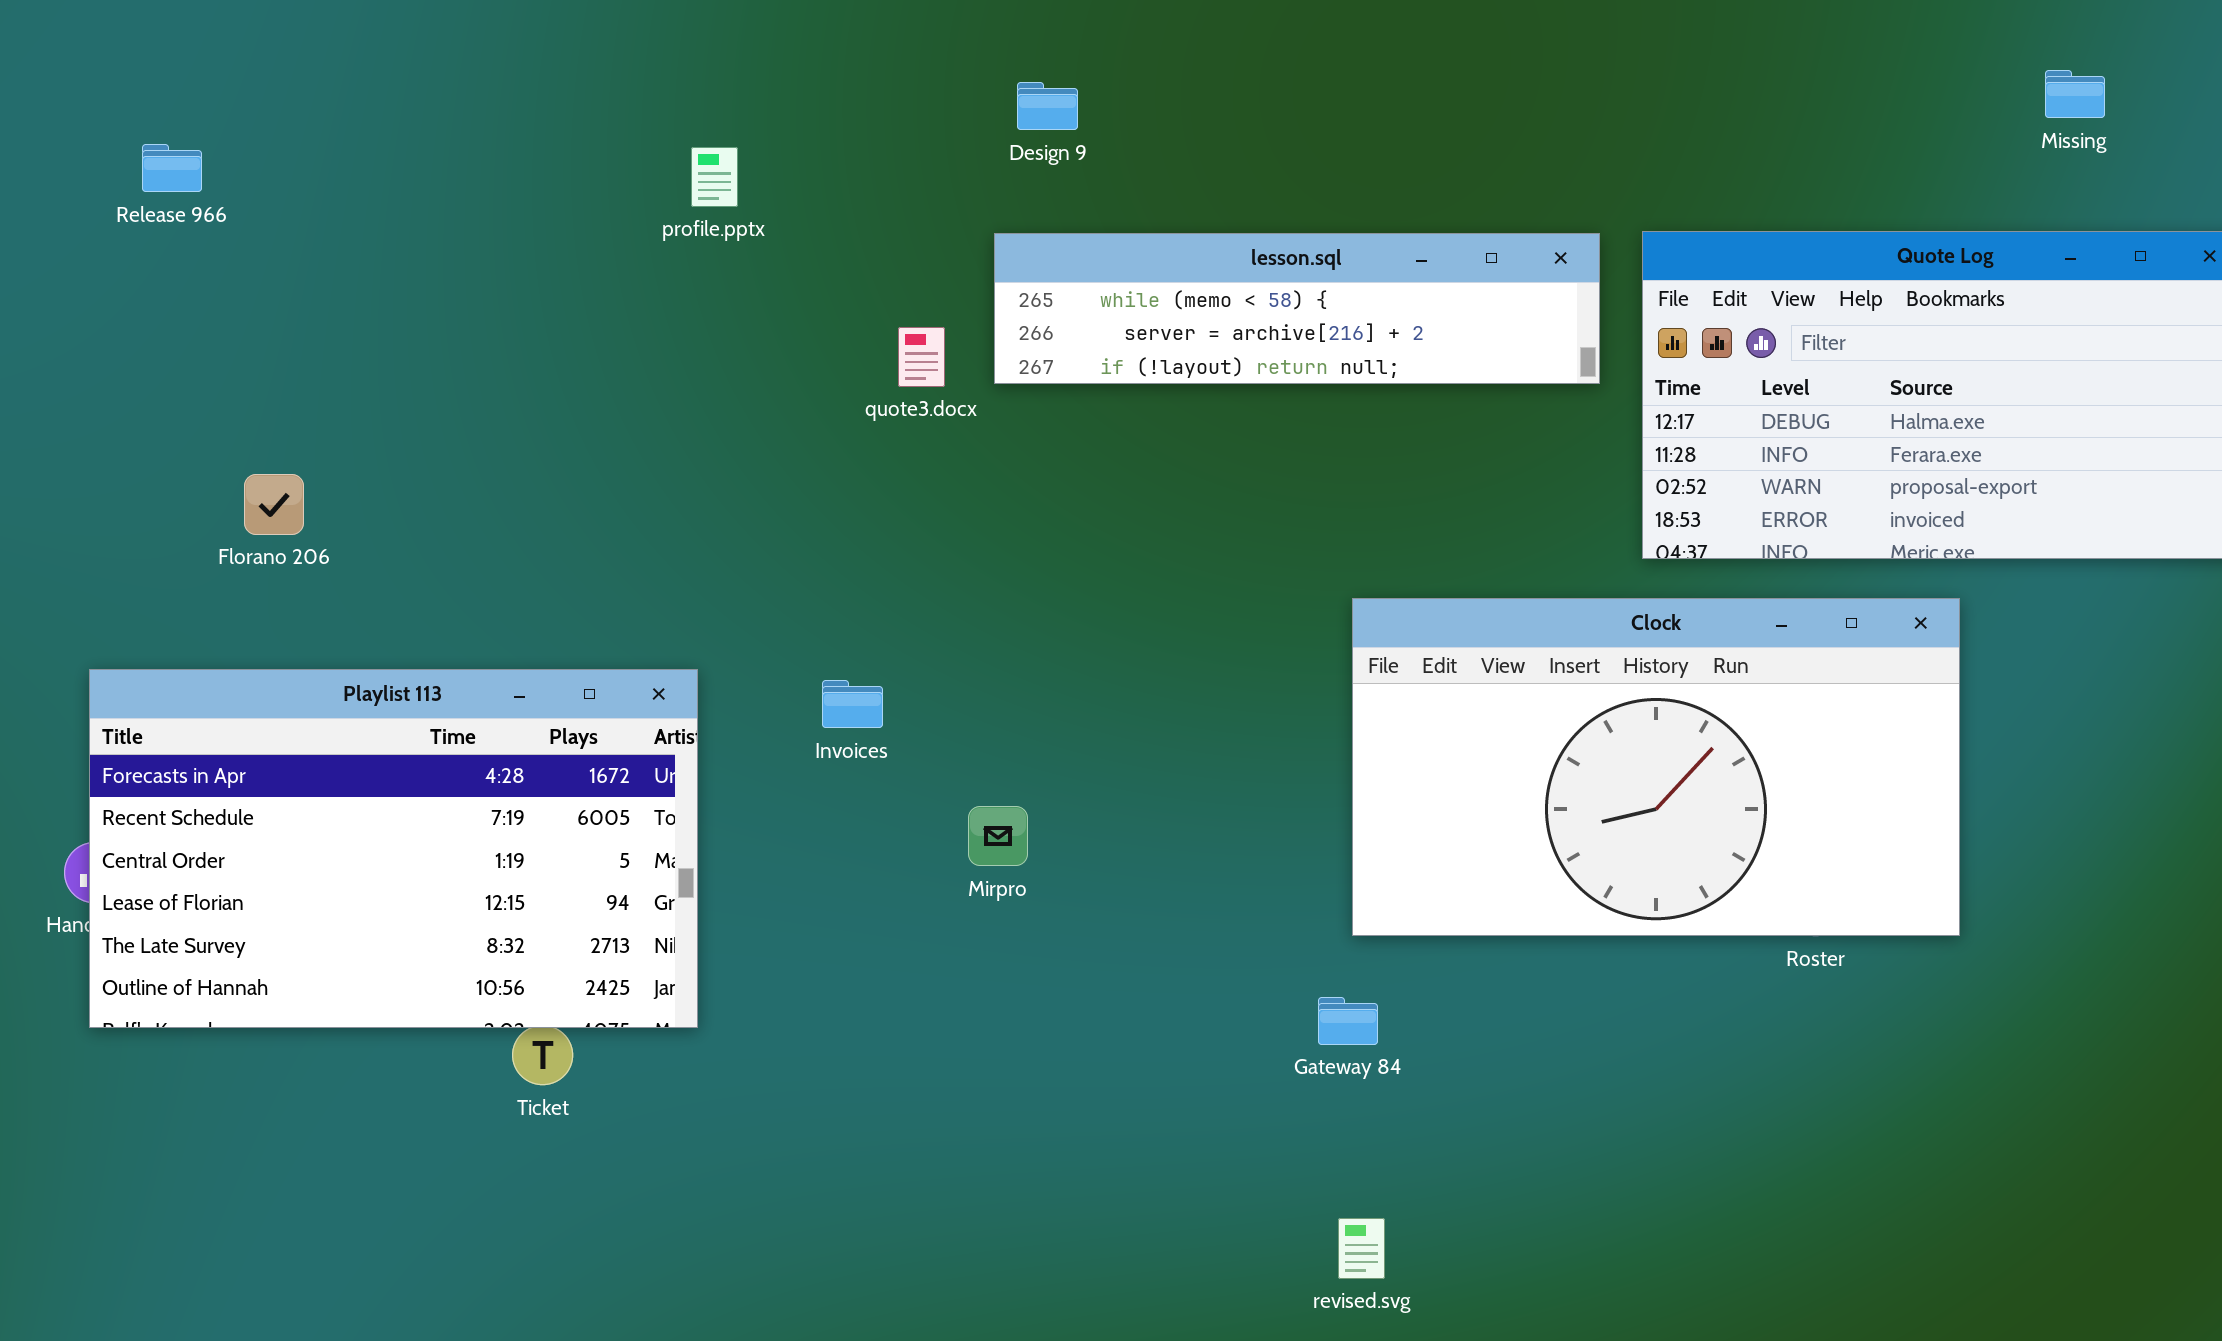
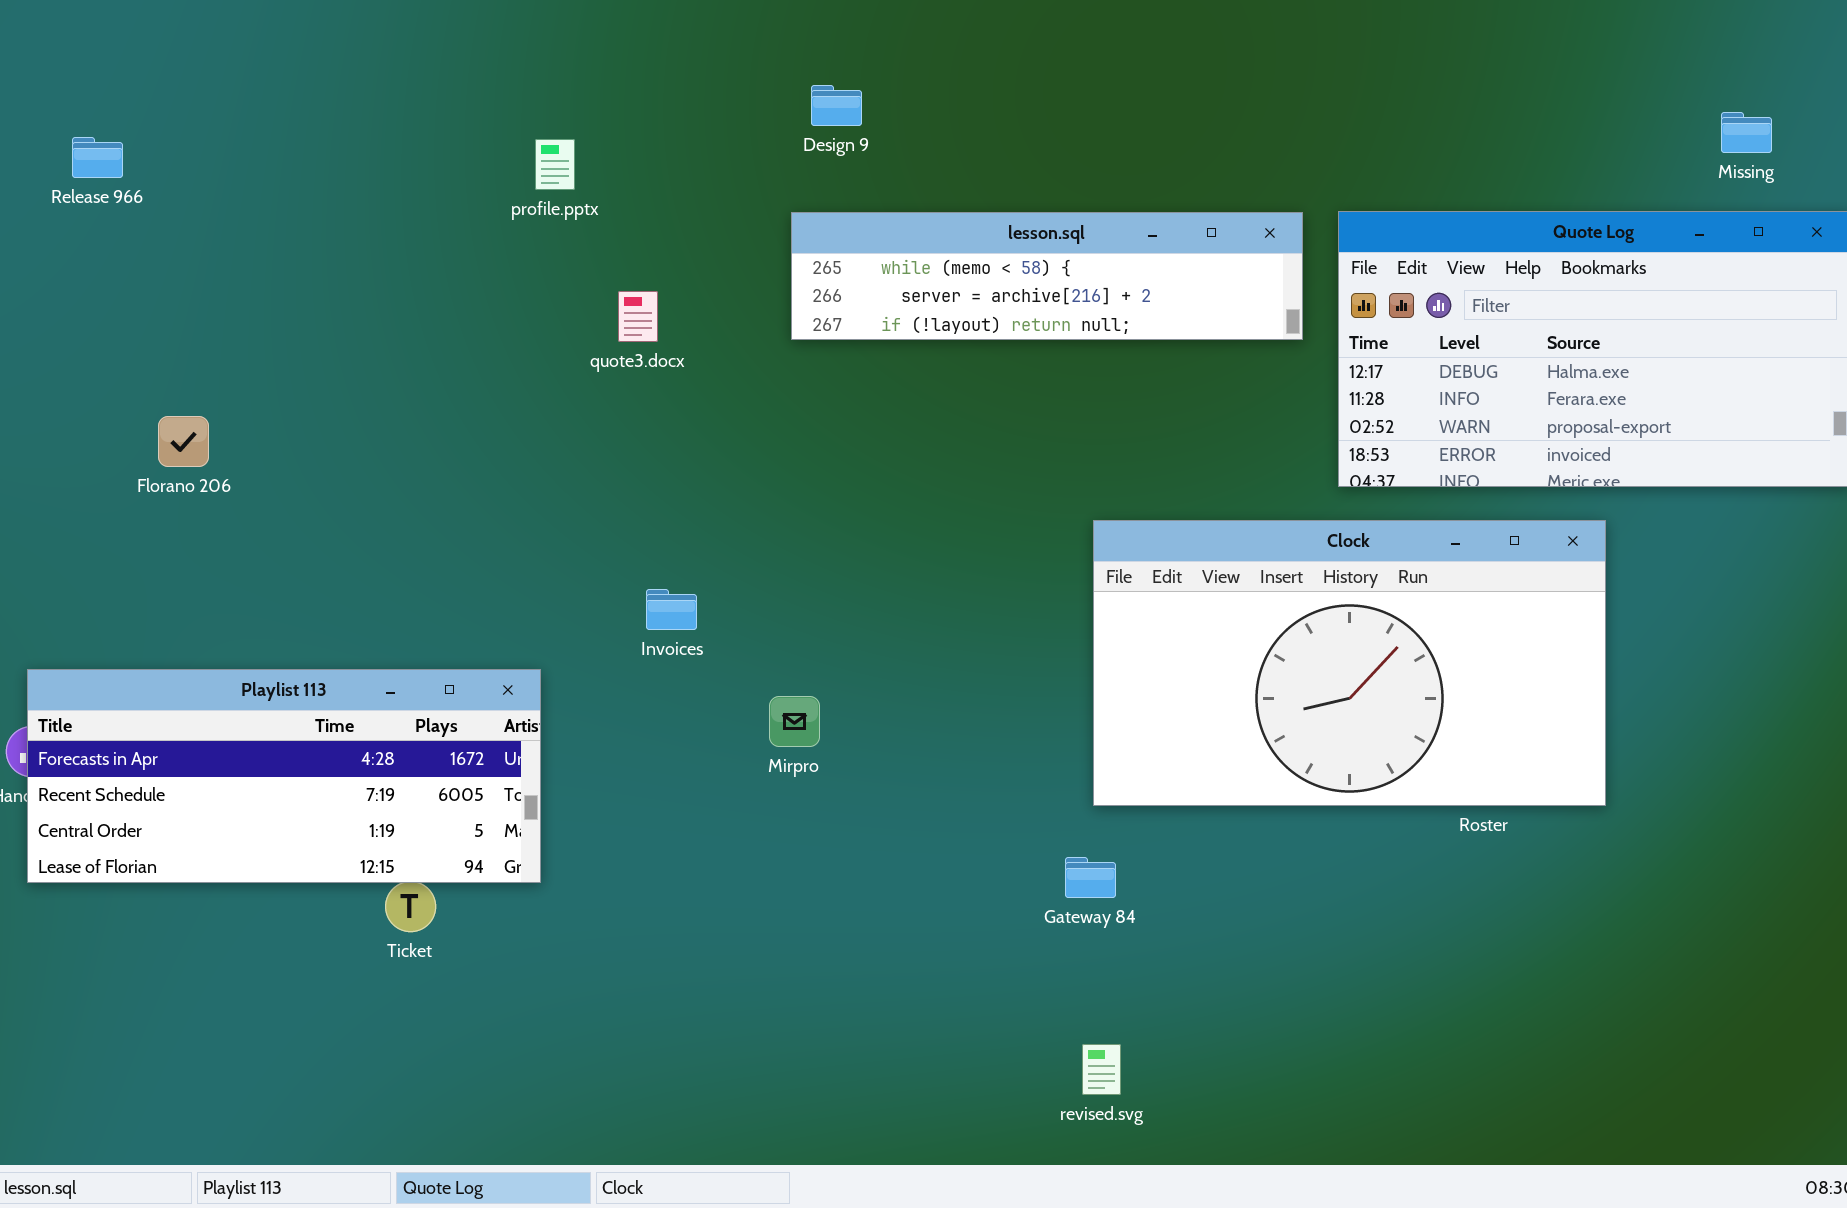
Missing: [2045,70,2105,118] -> [1721,112,1772,153], moved
quote3.docx: [898,327,945,387] -> [618,291,658,342], moved
Playlist 113: [89,669,698,1028] -> [27,669,541,883], resized

